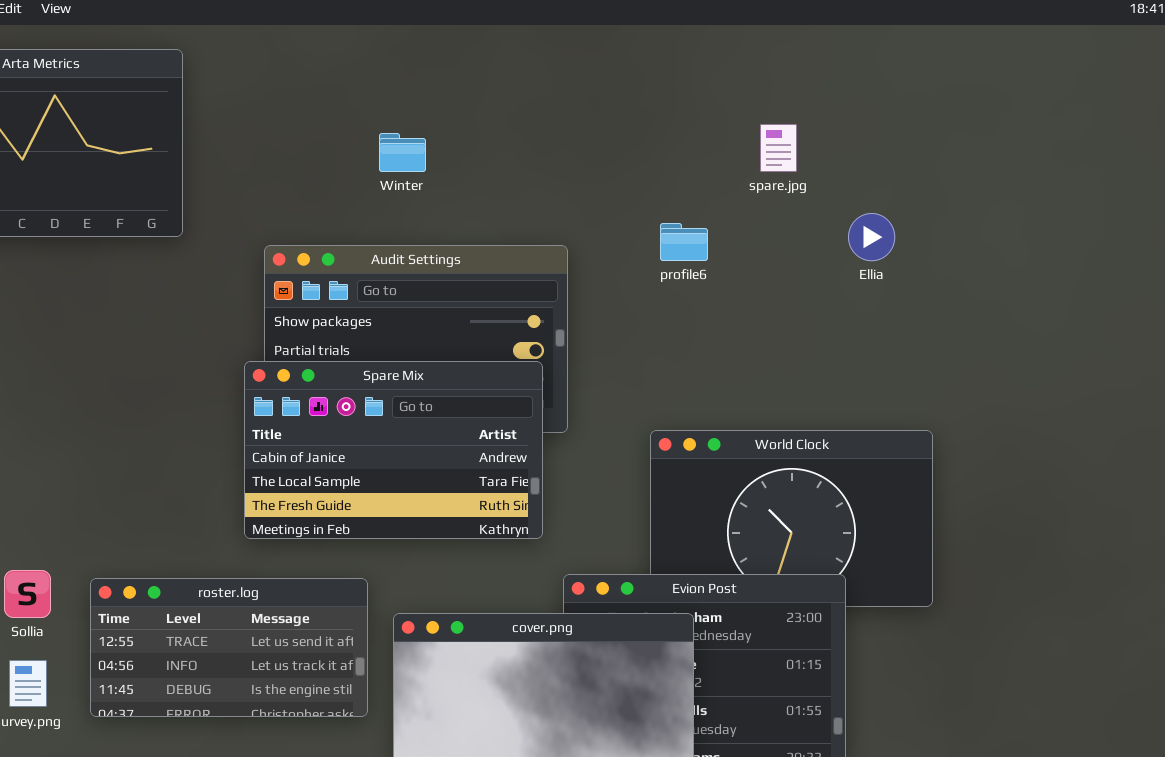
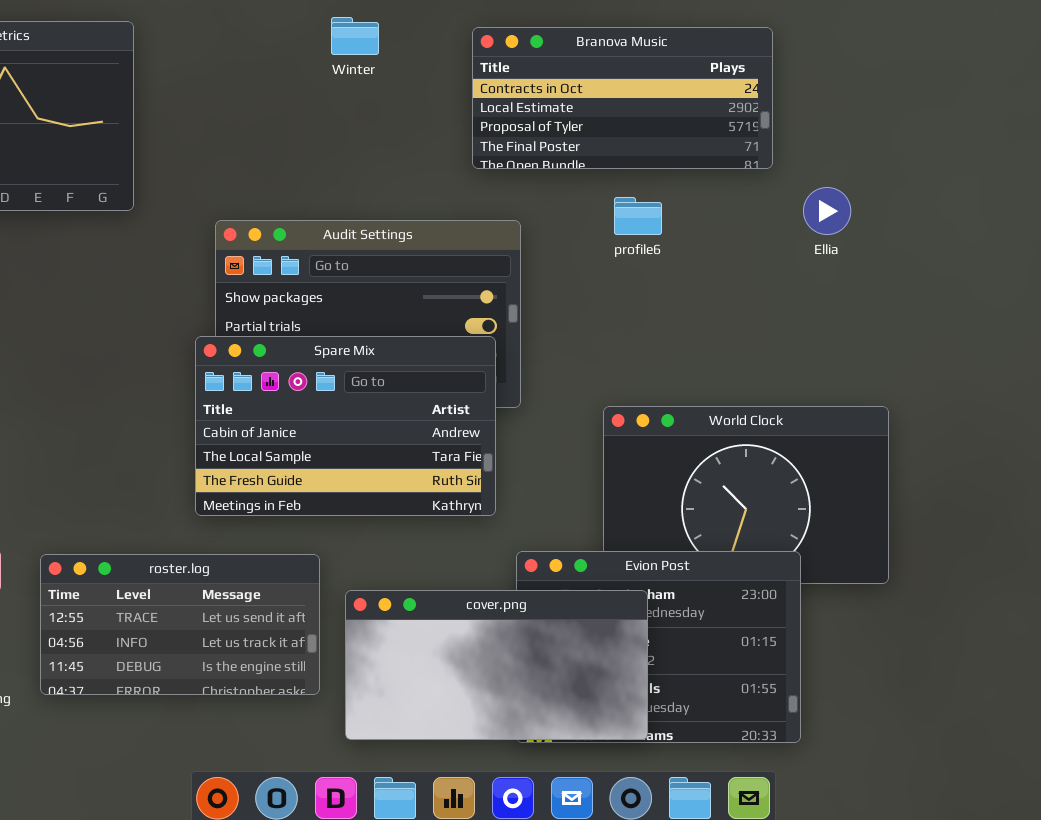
Branova Music: none -> [472,27,773,169], opened
Winter: [379,133,426,172] -> [331,17,379,55], moved

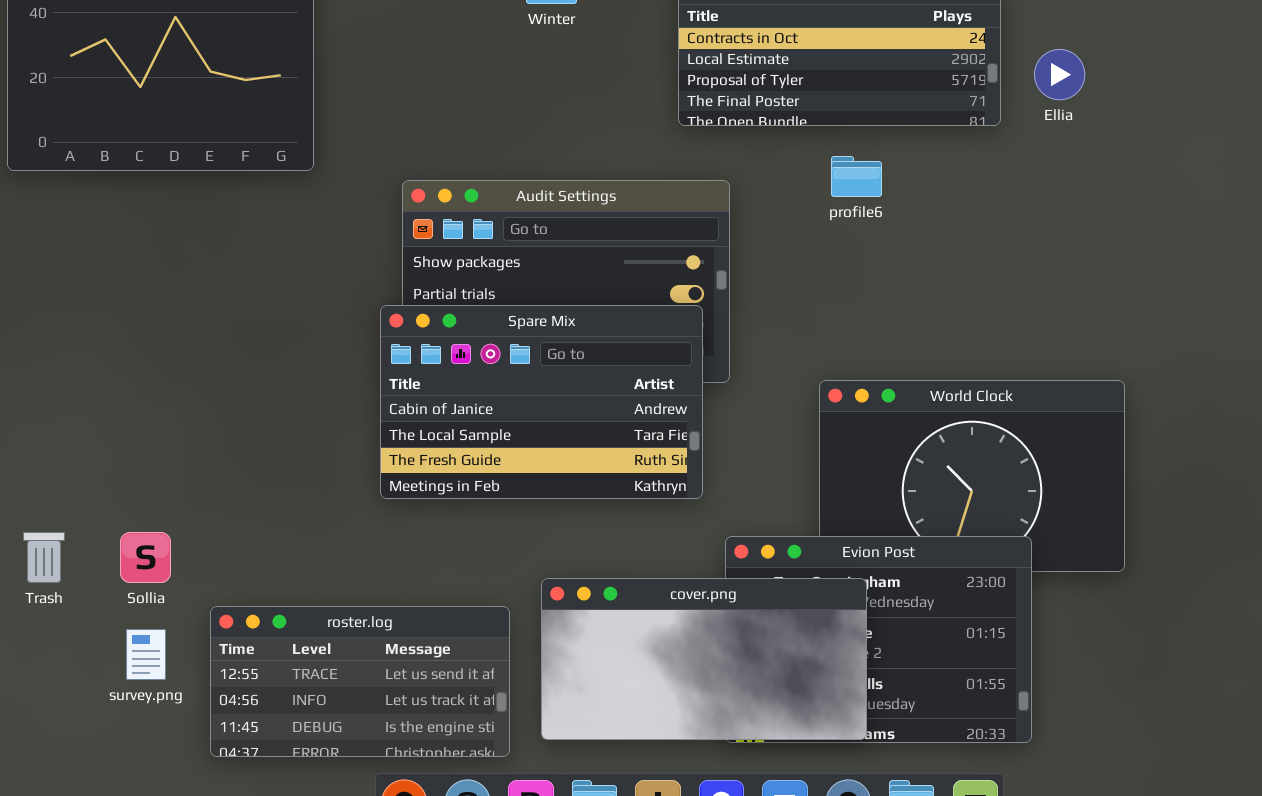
Ellia: [803,187,851,235] -> [1034,49,1085,100], moved
roster.log: [40,554,320,695] -> [210,606,510,757], moved

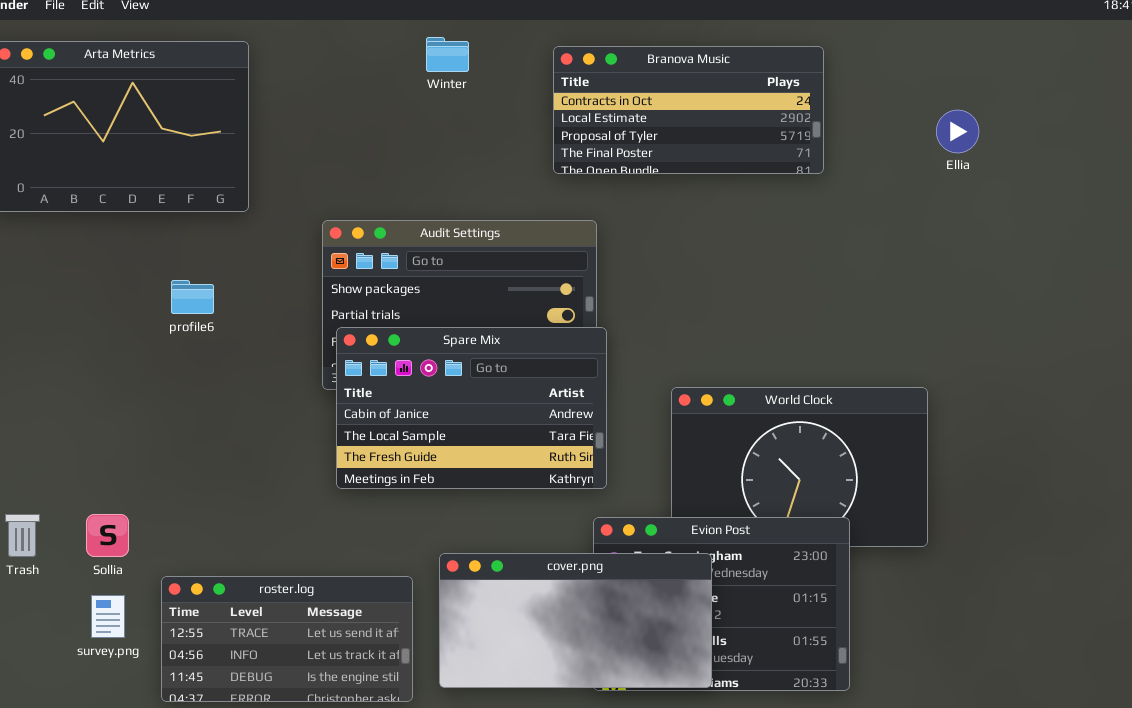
Ellia: [1034,49,1085,100] -> [936,110,979,153], moved
profile6: [831,156,882,197] -> [171,280,214,314], moved
Spare Mix: [380,305,703,499] -> [336,327,607,489], moved

